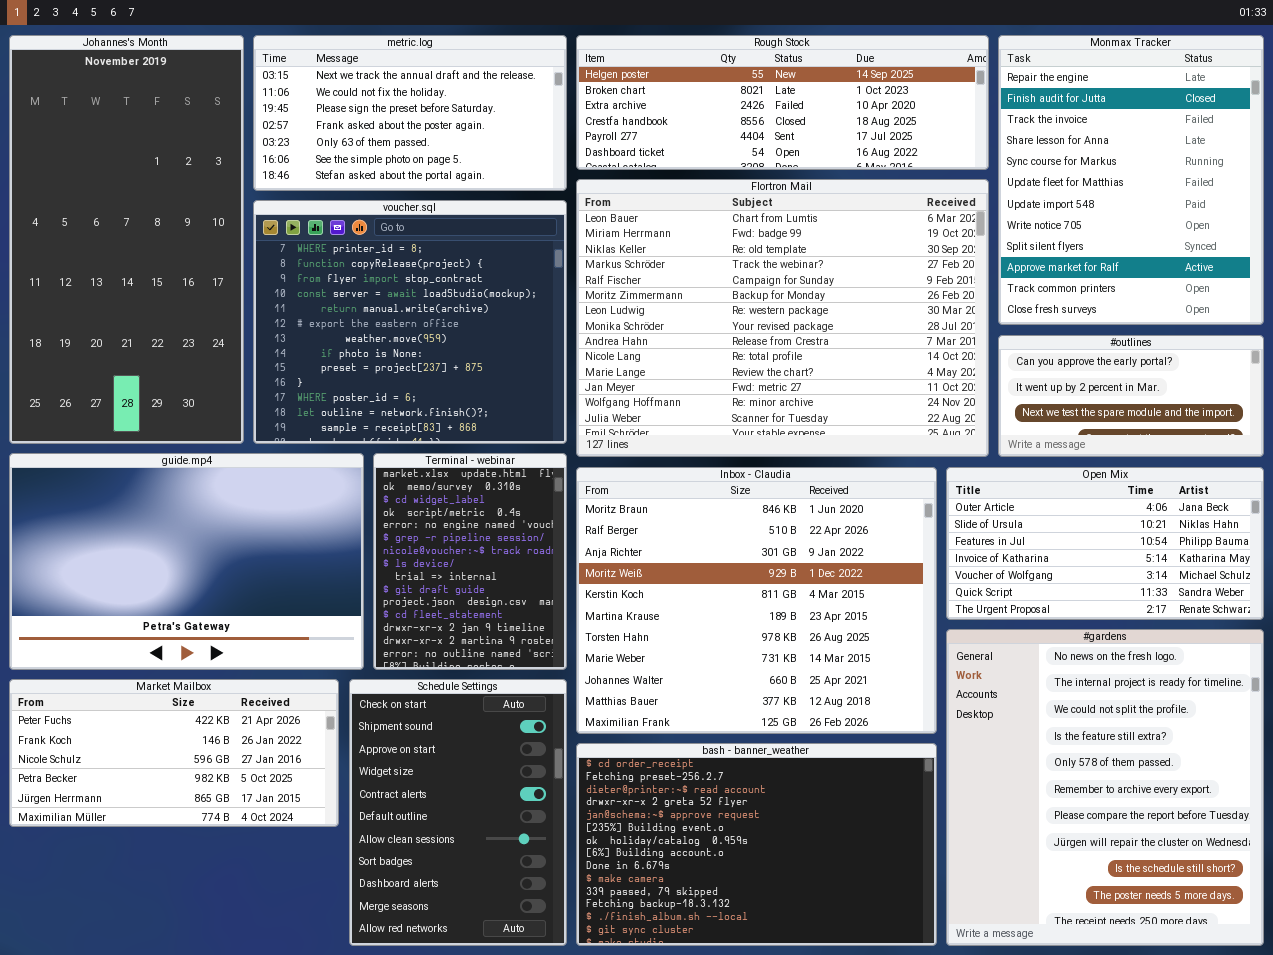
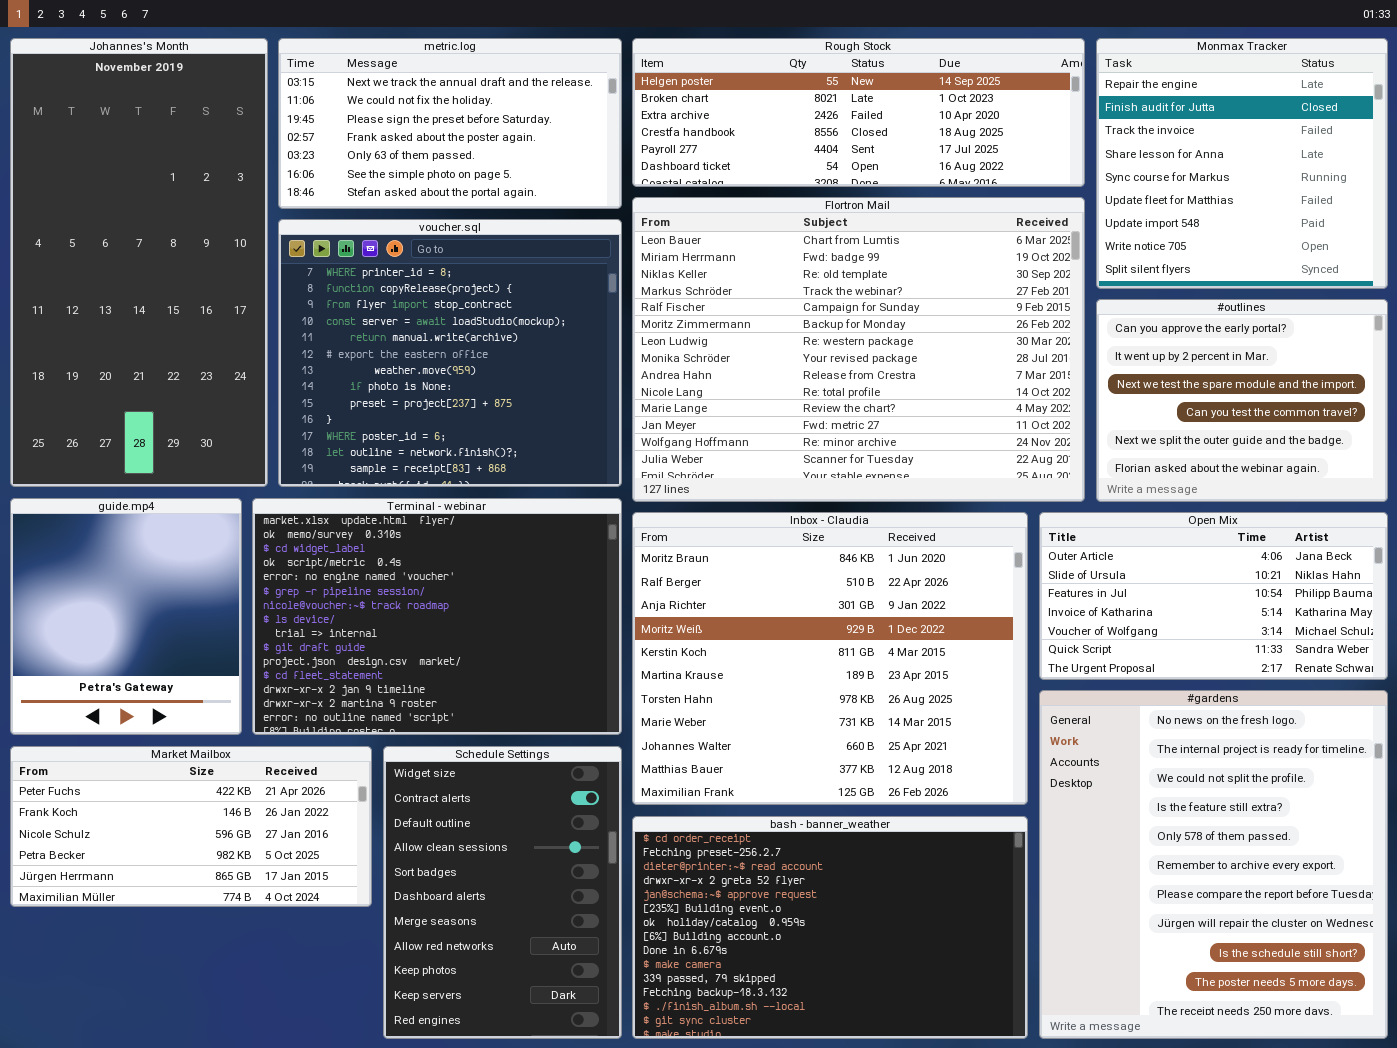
Monmax Tracker: [998,35,1264,325] -> [1096,38,1388,289], resized
#outlines: [998,335,1264,457] -> [1096,299,1388,502], resized
guide.mp4: [9,453,364,670] -> [10,498,242,735], resized
Terminal - webinar: [373,453,567,670] -> [252,498,622,735], resized
Schedule Settings: [349,679,567,946] -> [383,746,622,1039], scrolled down 3 rows

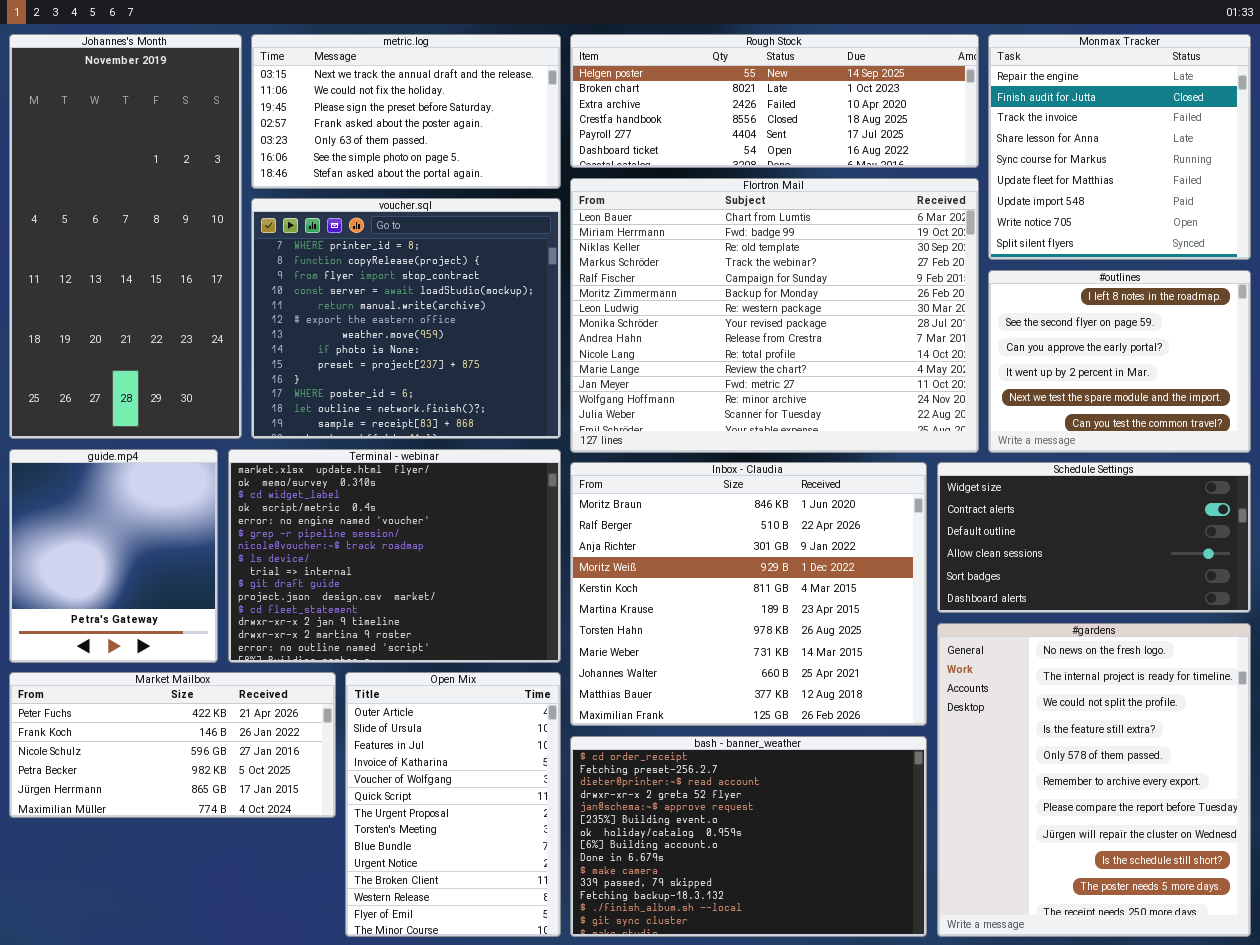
#outlines: [1096,299,1388,502] -> [988,270,1251,453], scrolled up 2 rows
Open Mix: [1039,512,1388,680] -> [345,672,561,937], moved, resized
Schedule Settings: [383,746,622,1039] -> [937,462,1251,613], moved, resized

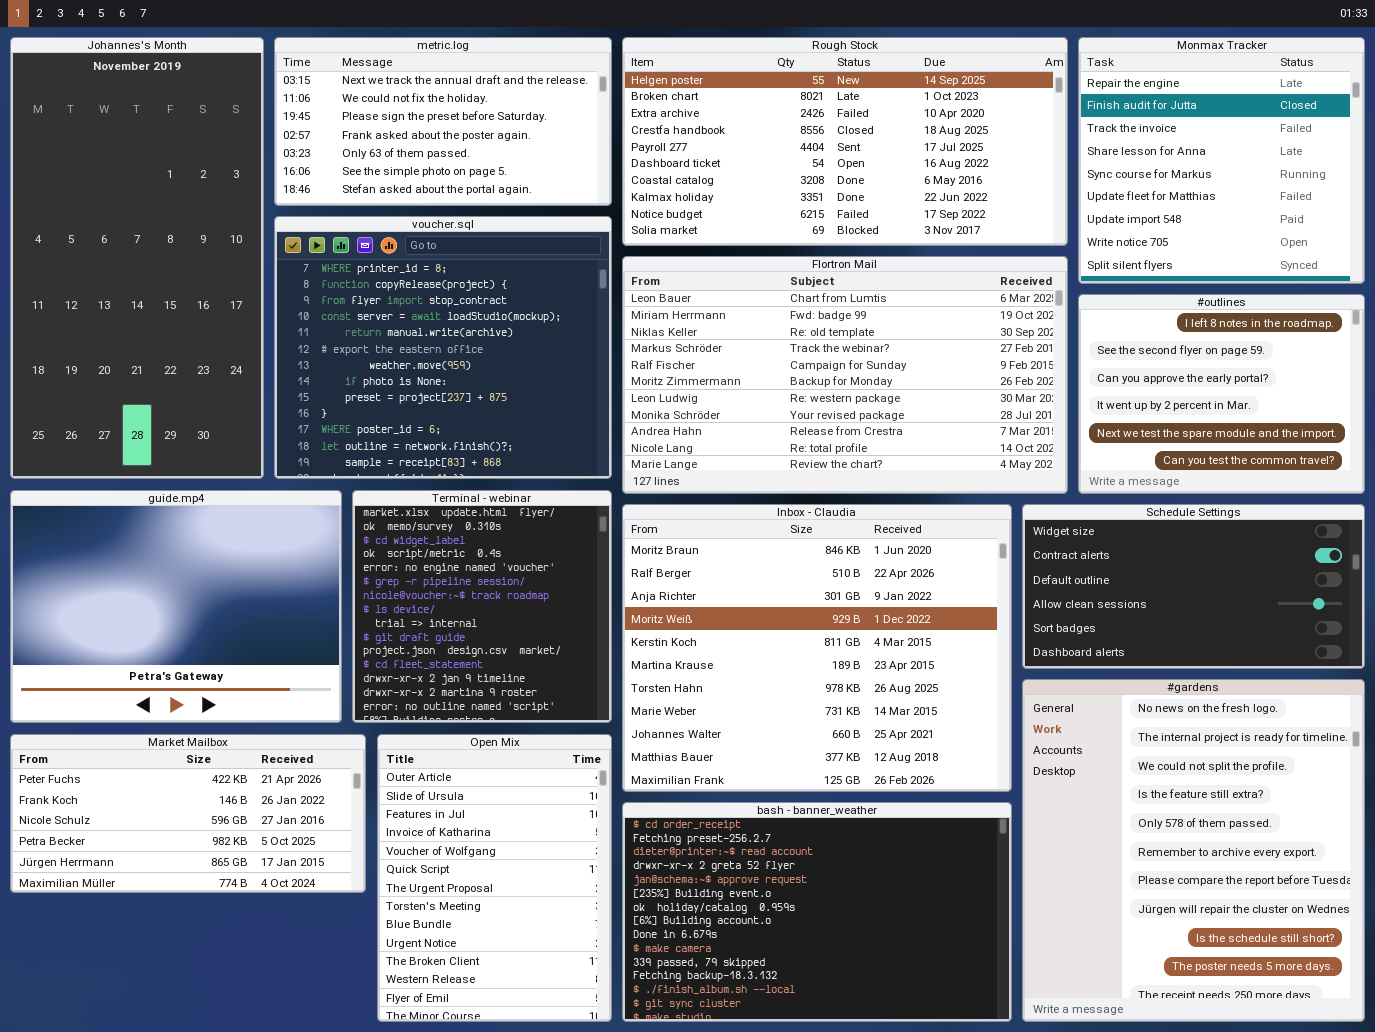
Rough Stock: [570,34,979,168] -> [622,37,1068,246], resized
Flortron Mail: [570,178,979,453] -> [622,256,1068,494], resized
guide.mp4: [9,449,218,663] -> [10,490,342,723], resized
Terminal - webinar: [228,449,561,663] -> [352,490,612,723], resized

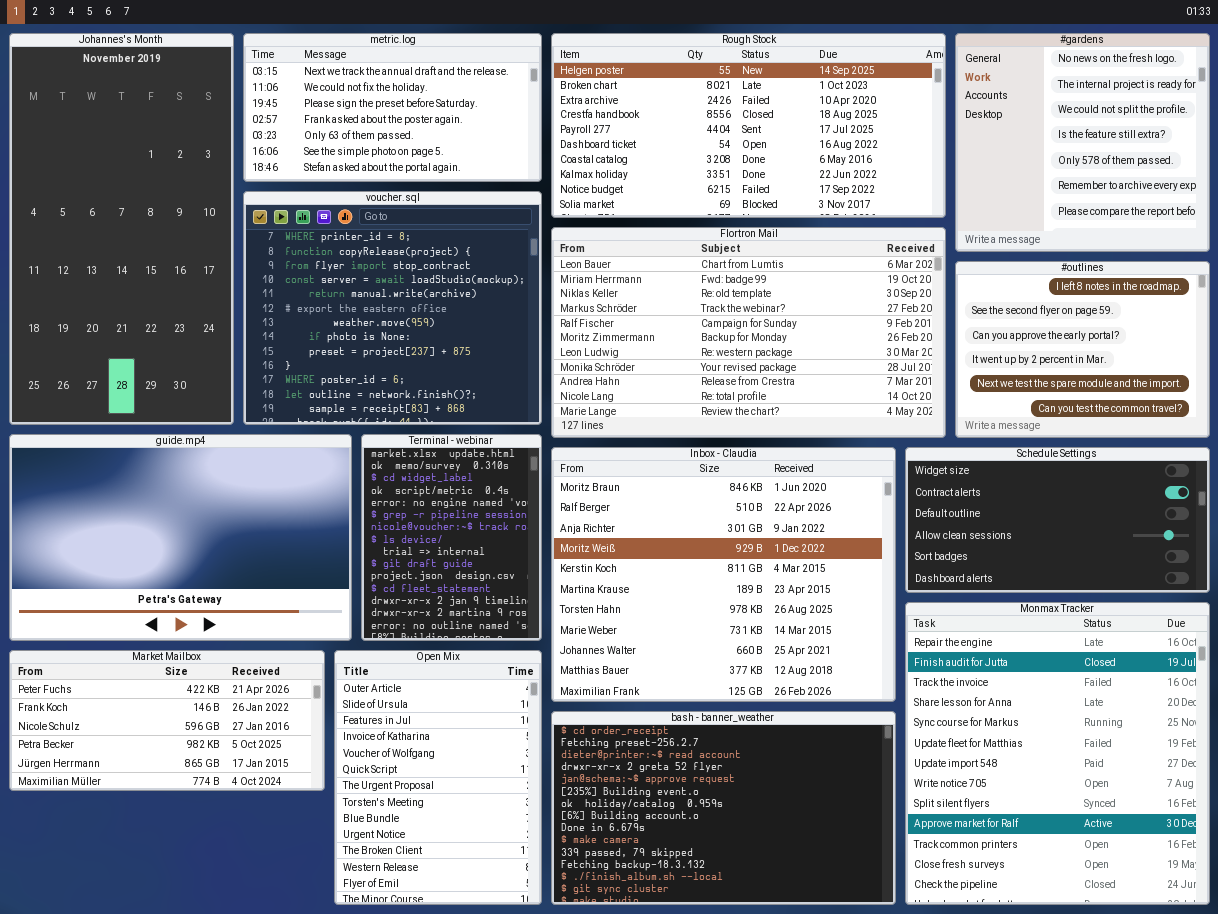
Monmax Tracker: [1078,37,1365,284] -> [905,602,1210,905], moved, resized
guide.mp4: [10,490,342,723] -> [9,434,352,641], resized
Terminal - webinar: [352,490,612,723] -> [361,434,542,641], resized
#gardens: [1022,679,1365,1022] -> [955,33,1210,252], moved, resized

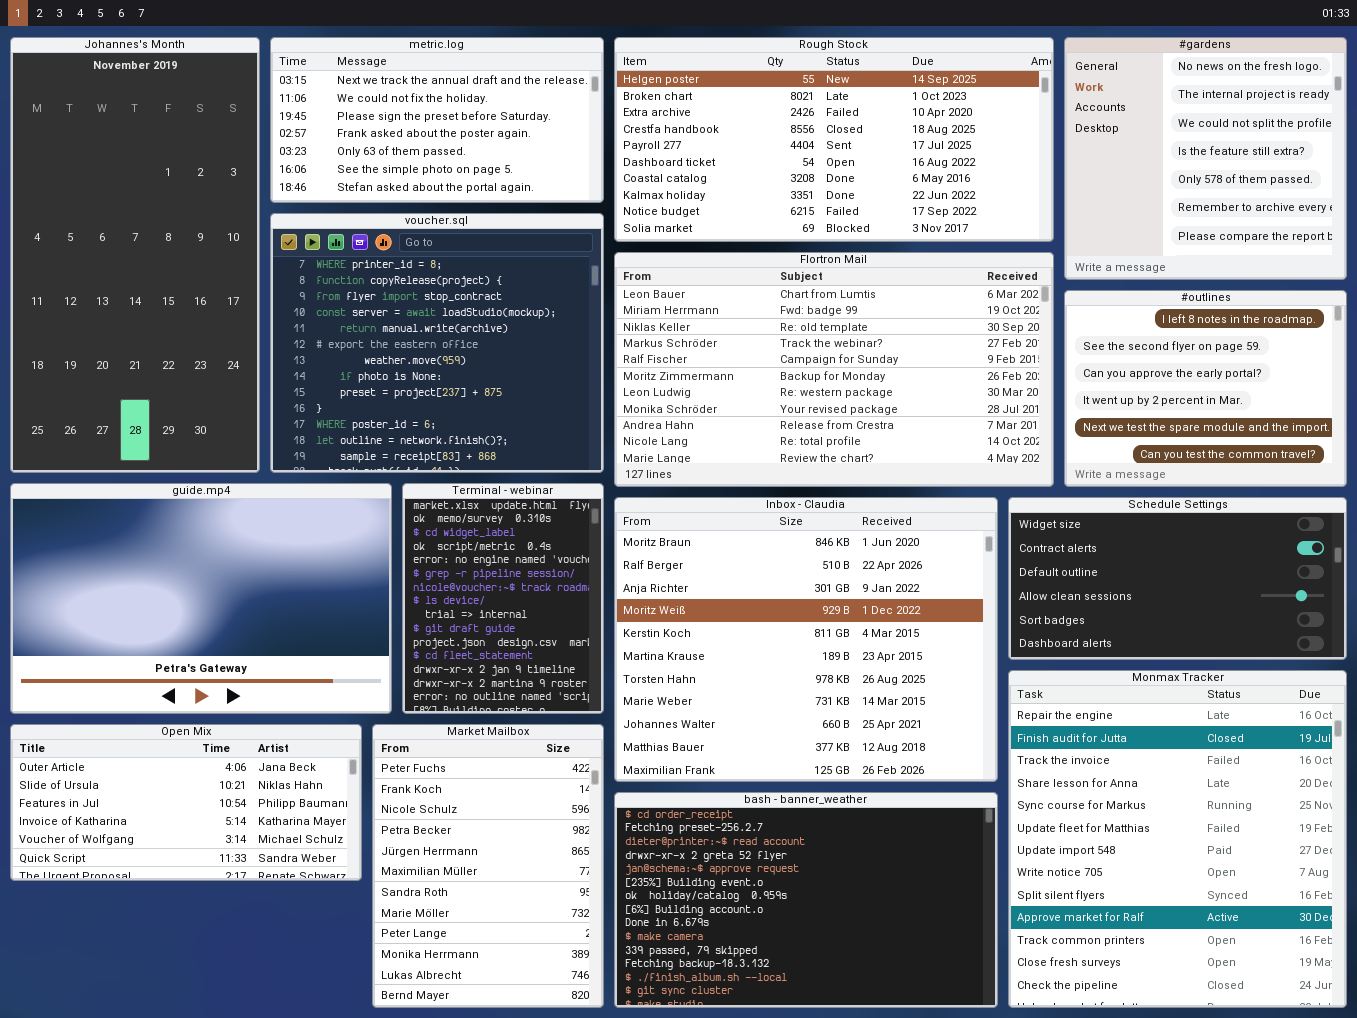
Market Mailbox: [9,650,325,791] -> [372,724,604,1008], moved, resized
Open Mix: [334,650,542,905] -> [10,724,362,881], moved, resized

